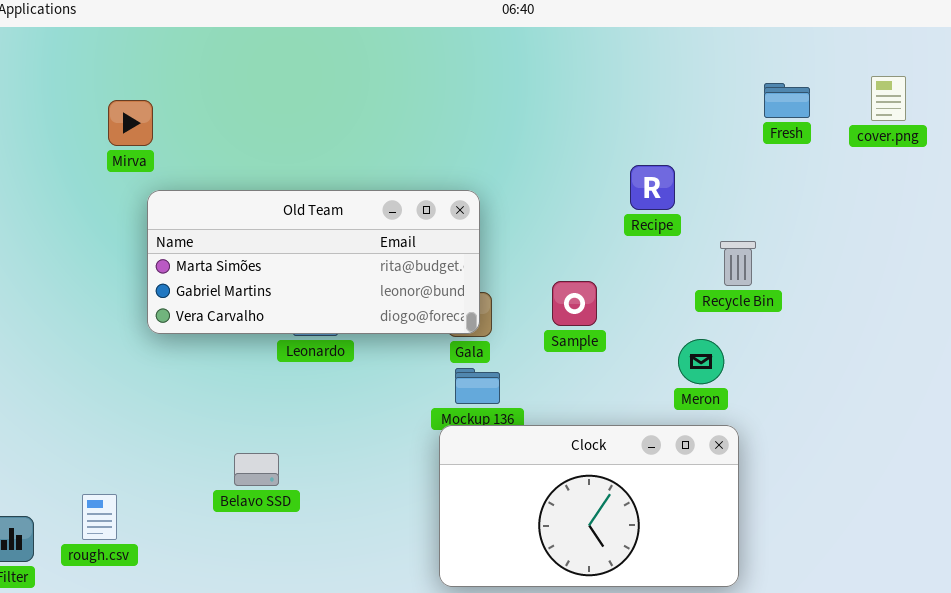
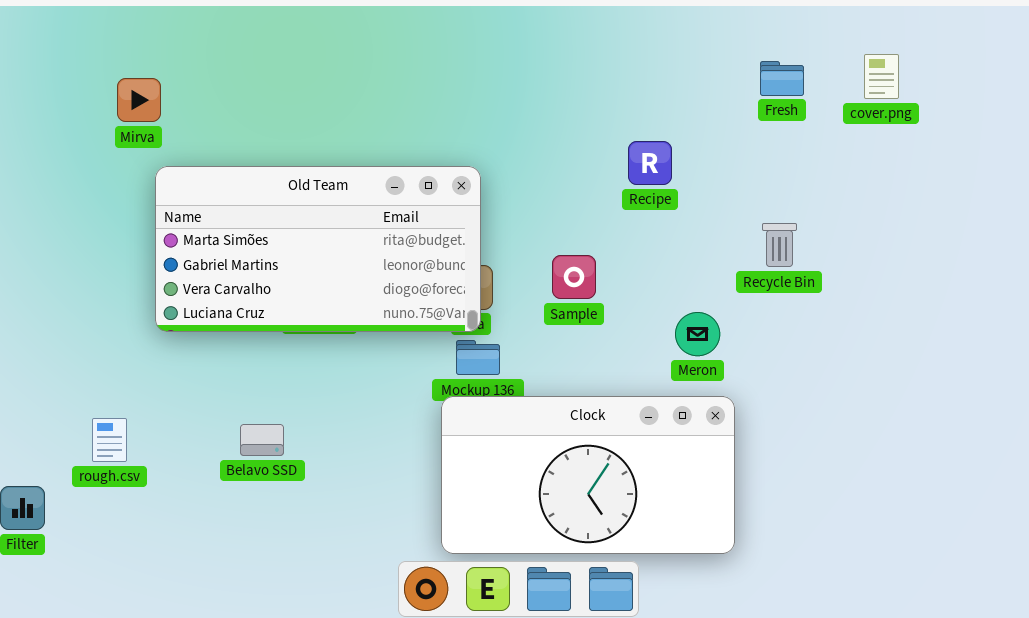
Old Team: [147,190,480,334] -> [155,166,481,332], resized
Recycle Bin: [720,241,756,286] -> [762,223,797,267], moved
rough.csv: [82,494,117,540] -> [92,418,127,462], moved

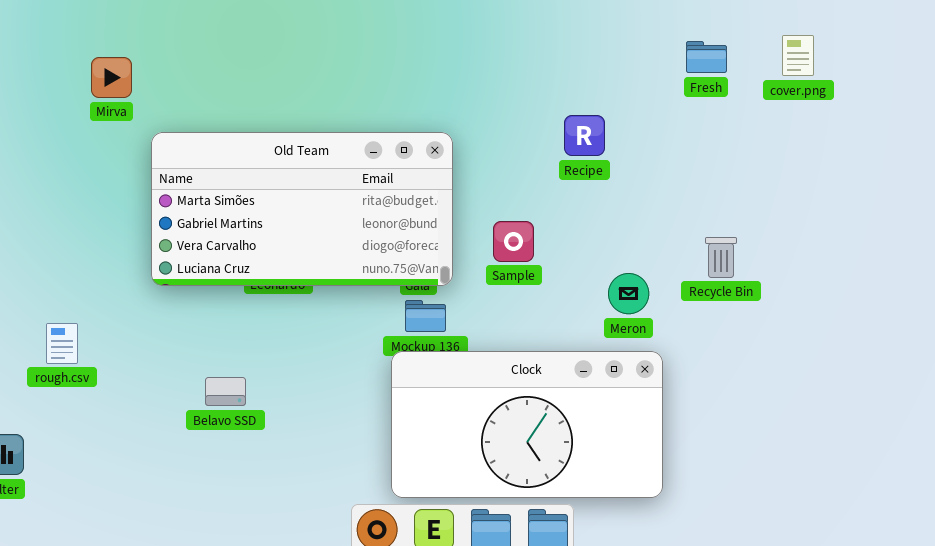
Old Team: [155,166,481,332] -> [151,132,453,286], moved
Recycle Bin: [762,223,797,267] -> [705,237,737,278], moved
rough.csv: [92,418,127,462] -> [46,323,78,364], moved

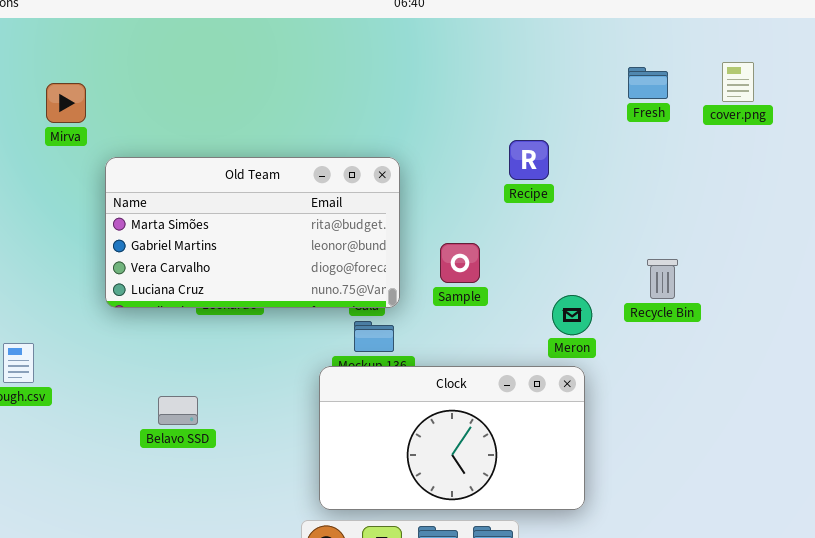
Clock: [391,351,663,498] -> [319,366,585,510], moved

